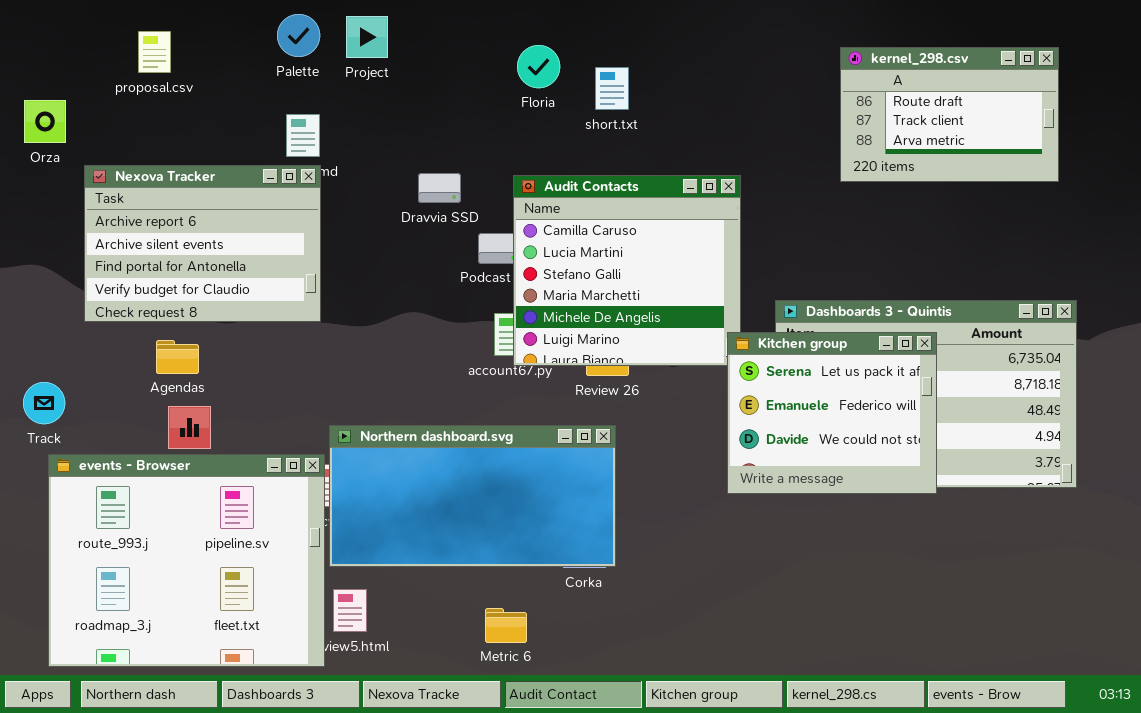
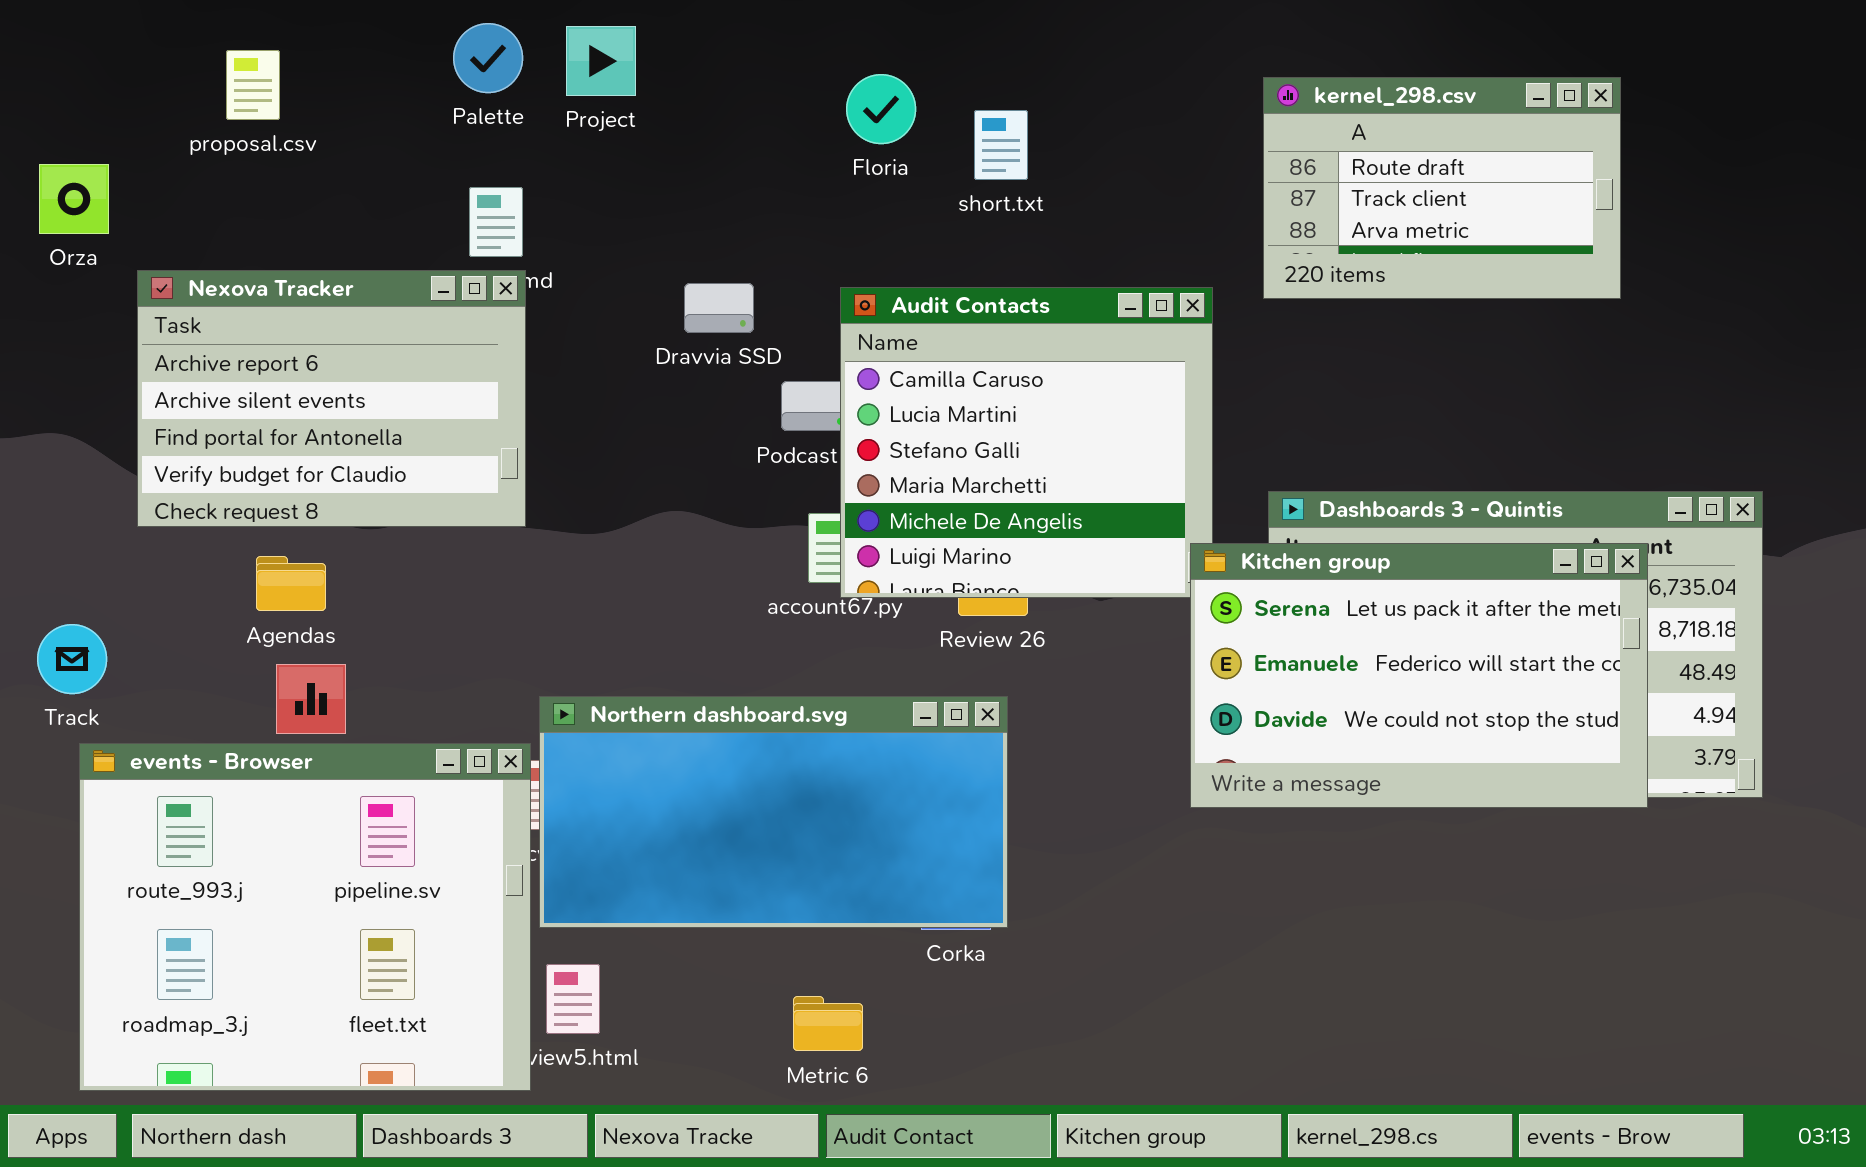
kernel_298.csv: [840,47,1059,182] -> [1263,77,1621,299], moved
Kitchen group: [727,332,937,494] -> [1190,543,1648,808], resized

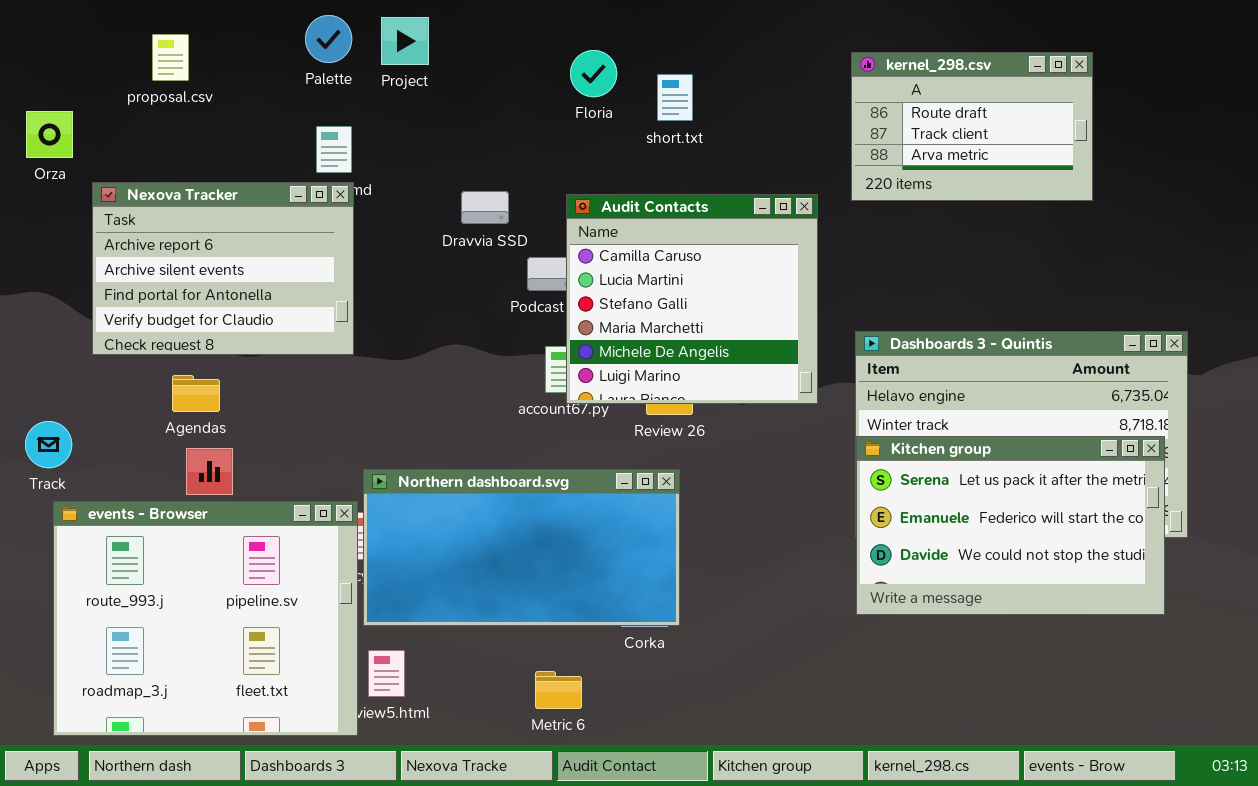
Kitchen group: [1190,543,1648,808] -> [856,436,1165,615], moved

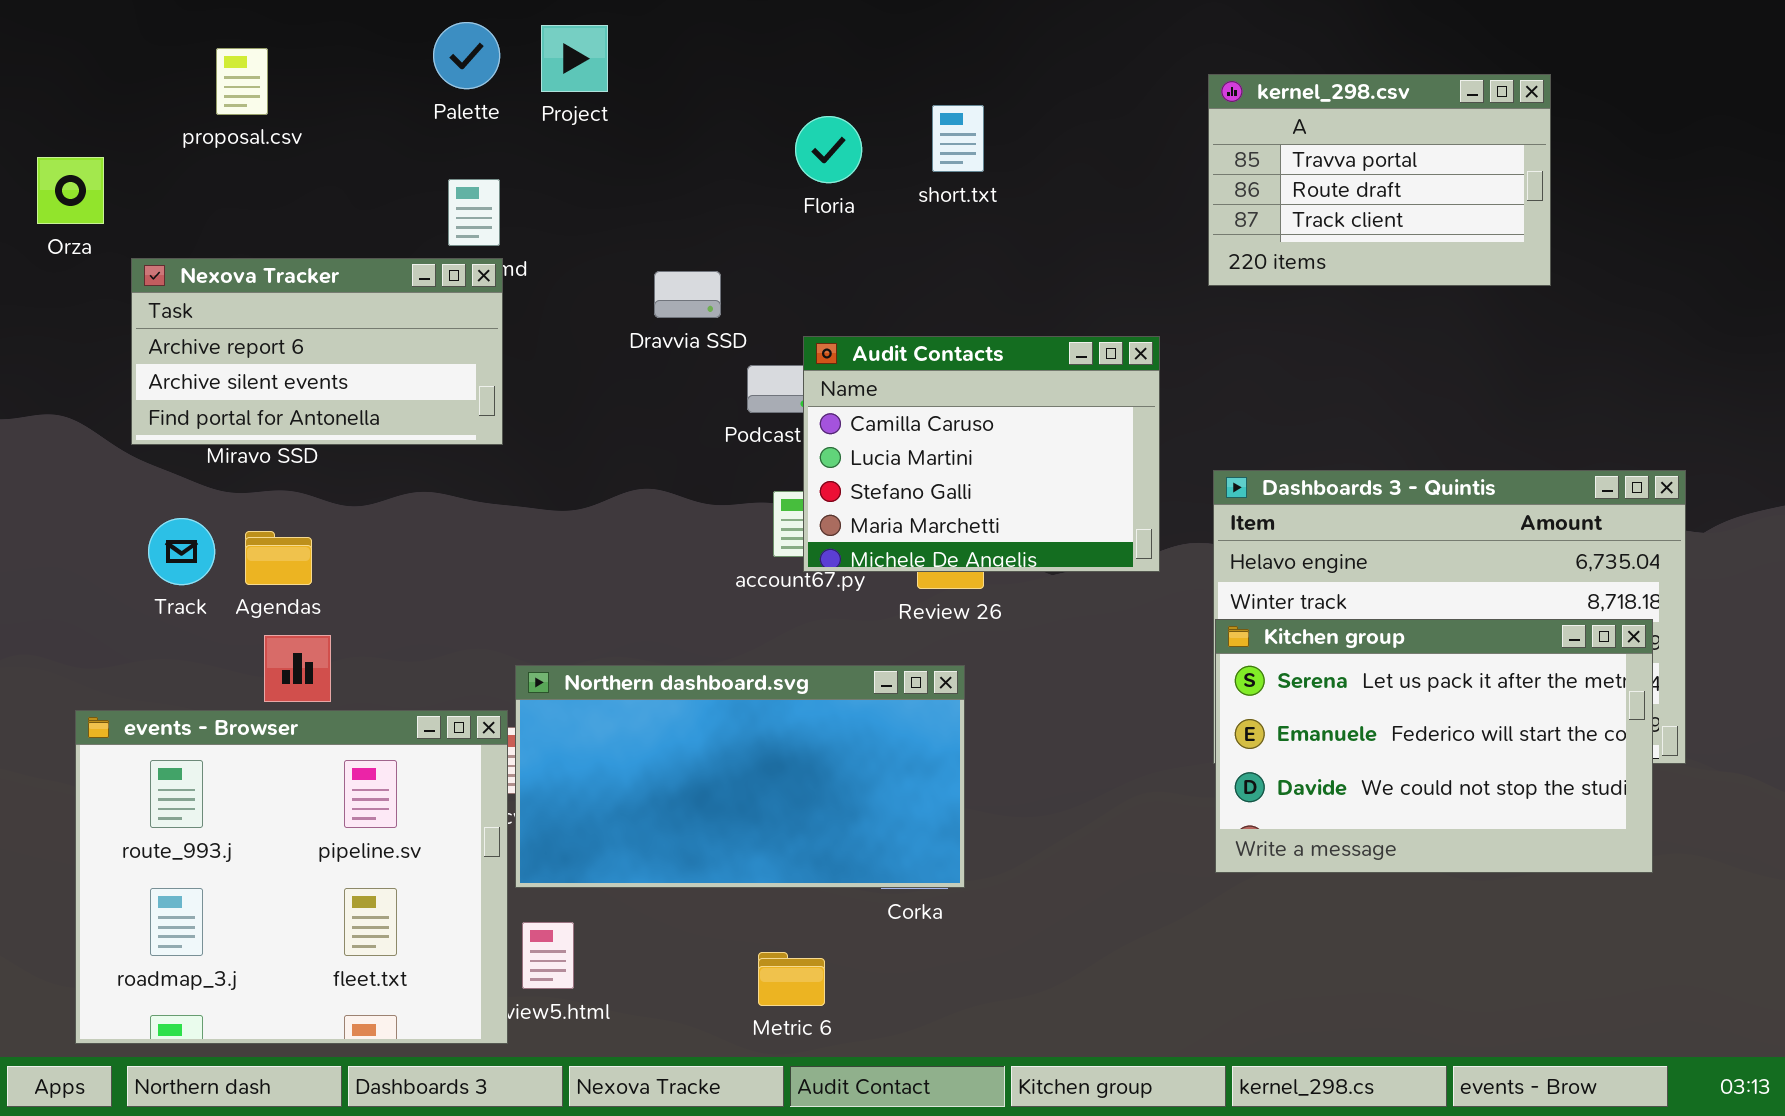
Floria: [570,50,617,97] -> [795,116,862,183], moved
kernel_298.csv: [851,52,1093,201] -> [1208,74,1551,286], scrolled up 1 row
Nexova Tracker: [92,182,354,355] -> [131,258,503,445], resized
Audit Contacts: [566,194,818,404] -> [803,336,1160,572], resized
Track: [25,421,72,468] -> [148,518,215,585], moved

